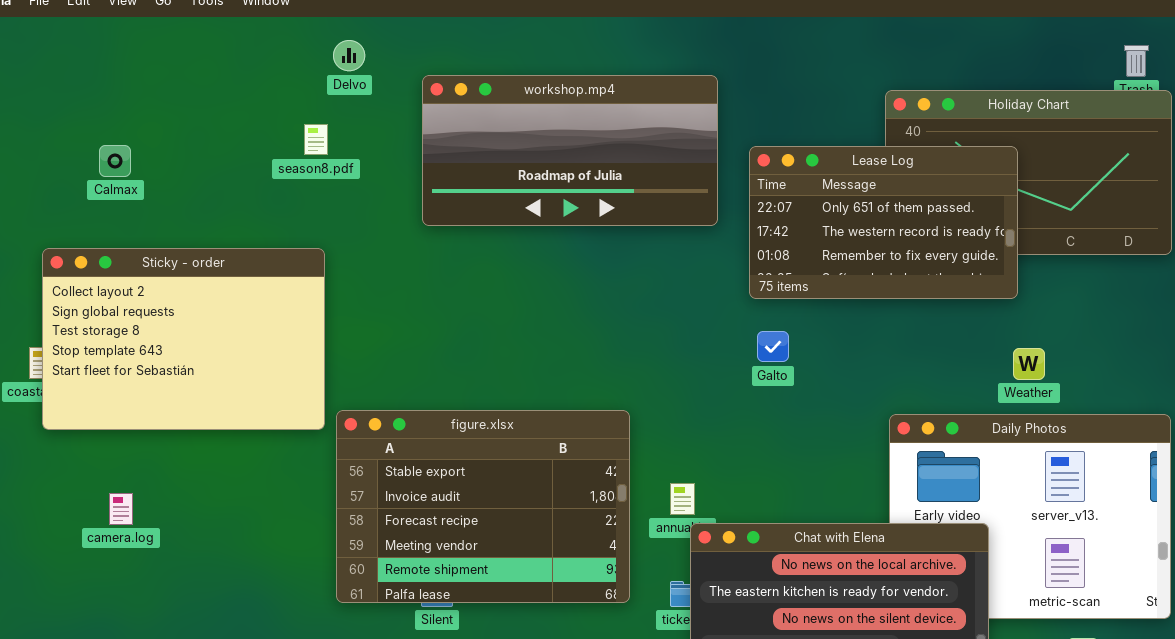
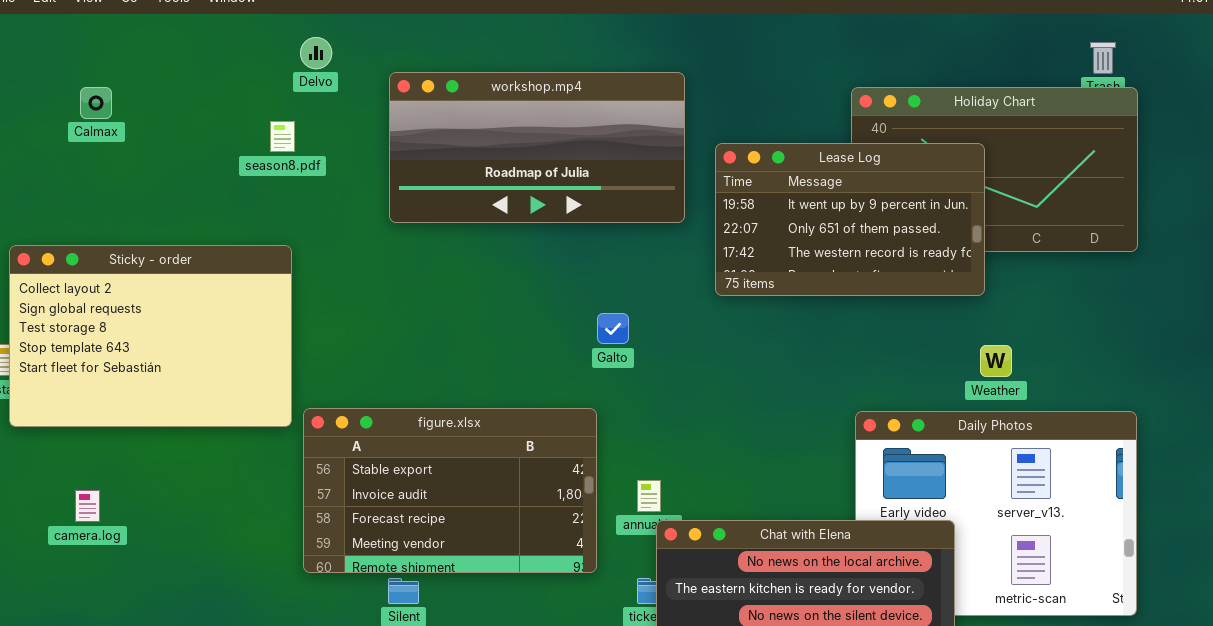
Calmax: [99,145,131,177] -> [80,87,112,119], moved
Lease Log: [749,146,1018,299] -> [715,143,985,296], scrolled up 1 row
Galto: [757,331,789,362] -> [597,313,629,344], moved
figure.xlsx: [336,410,630,603] -> [303,408,597,573], resized

